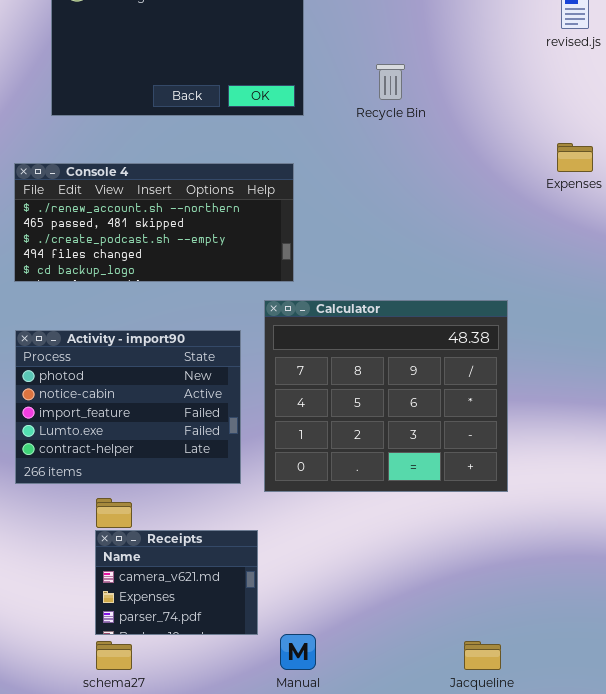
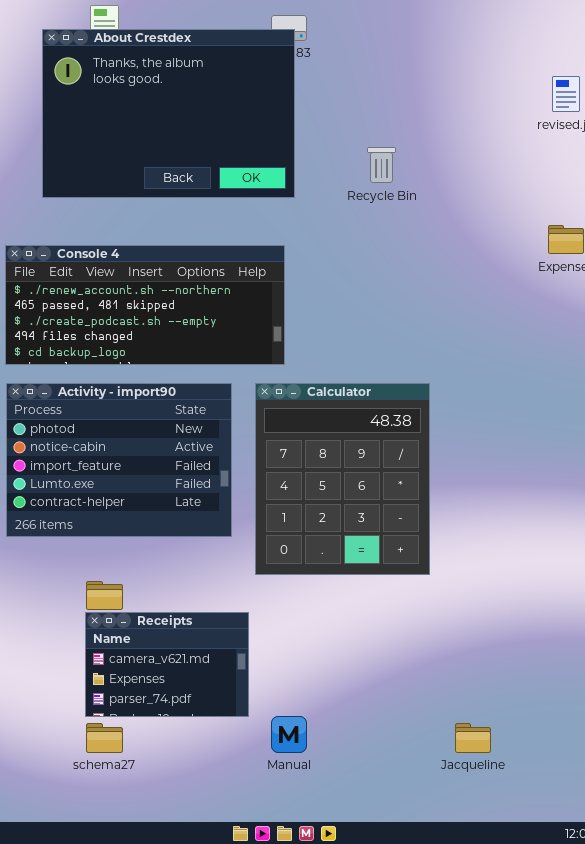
Calculator: [264,300,508,492] -> [255,383,430,575], resized
Activity - import90: [15,330,241,484] -> [6,383,232,537], moved

